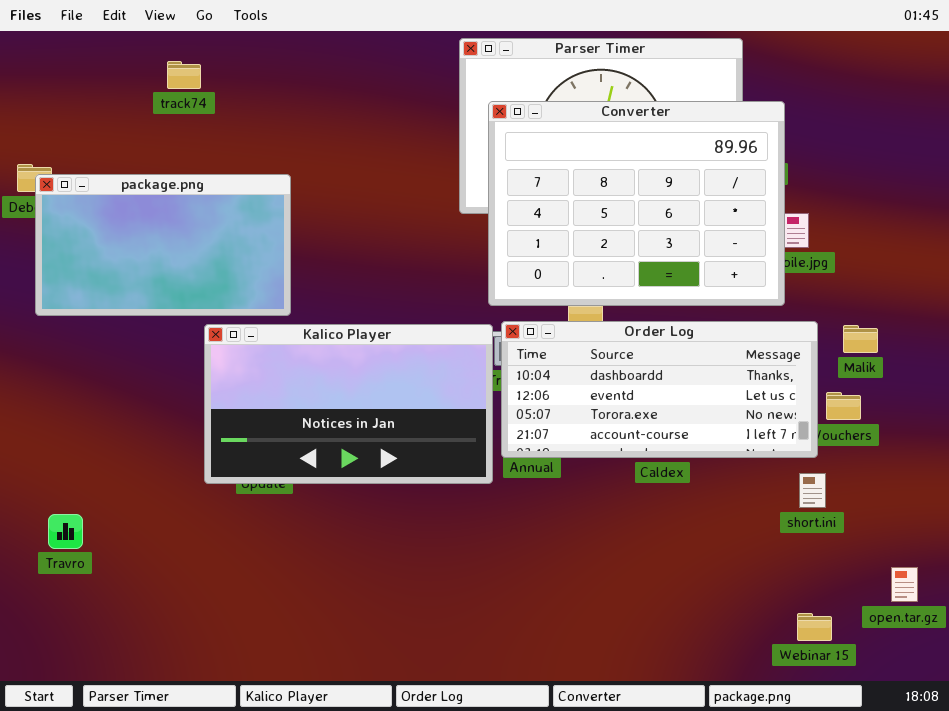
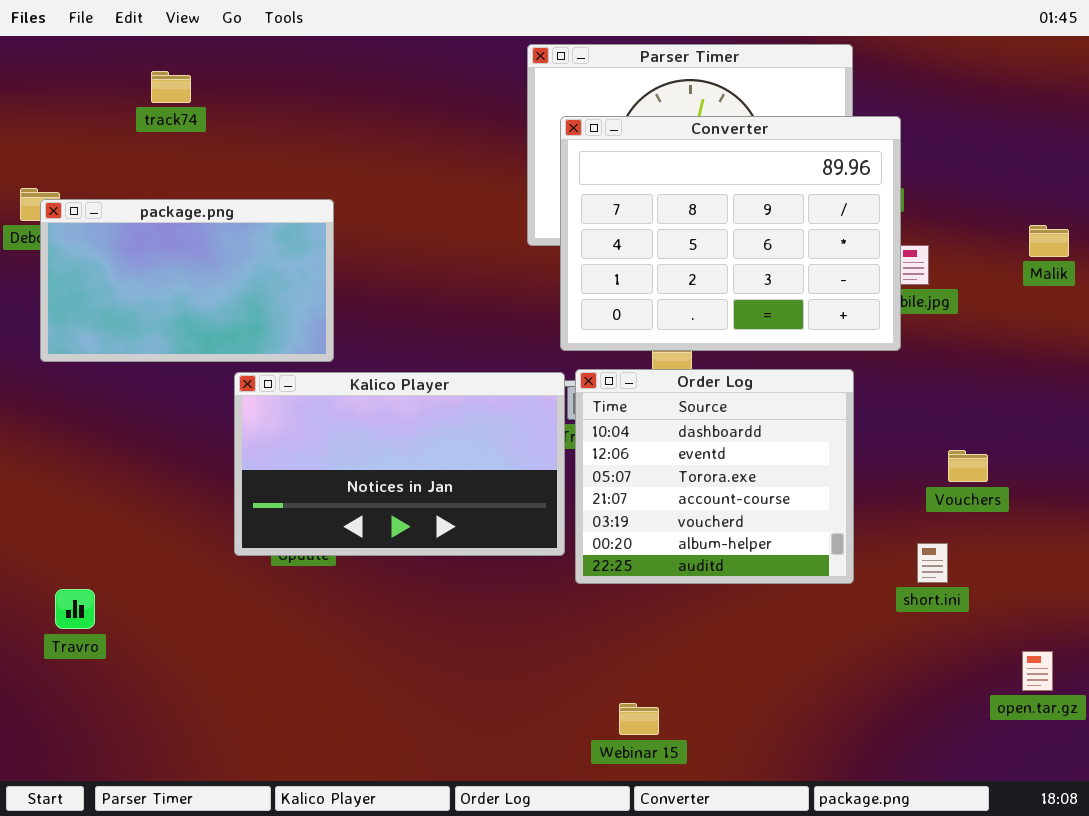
track74: [167,61,201,89] -> [151,71,191,103], moved
Order Log: [501,321,818,458] -> [575,369,854,584], resized
Malik: [843,325,878,353] -> [1029,225,1069,257], moved
Webinar 15: [797,613,832,641] -> [619,703,659,735], moved

